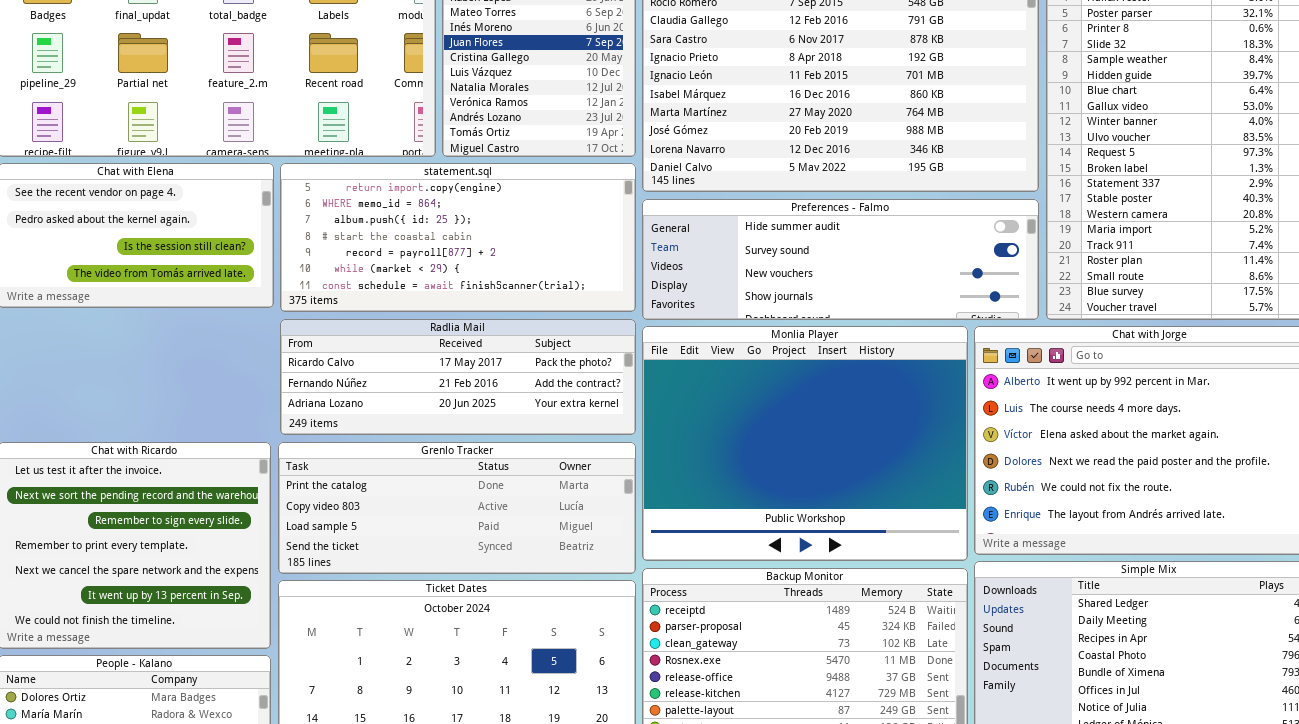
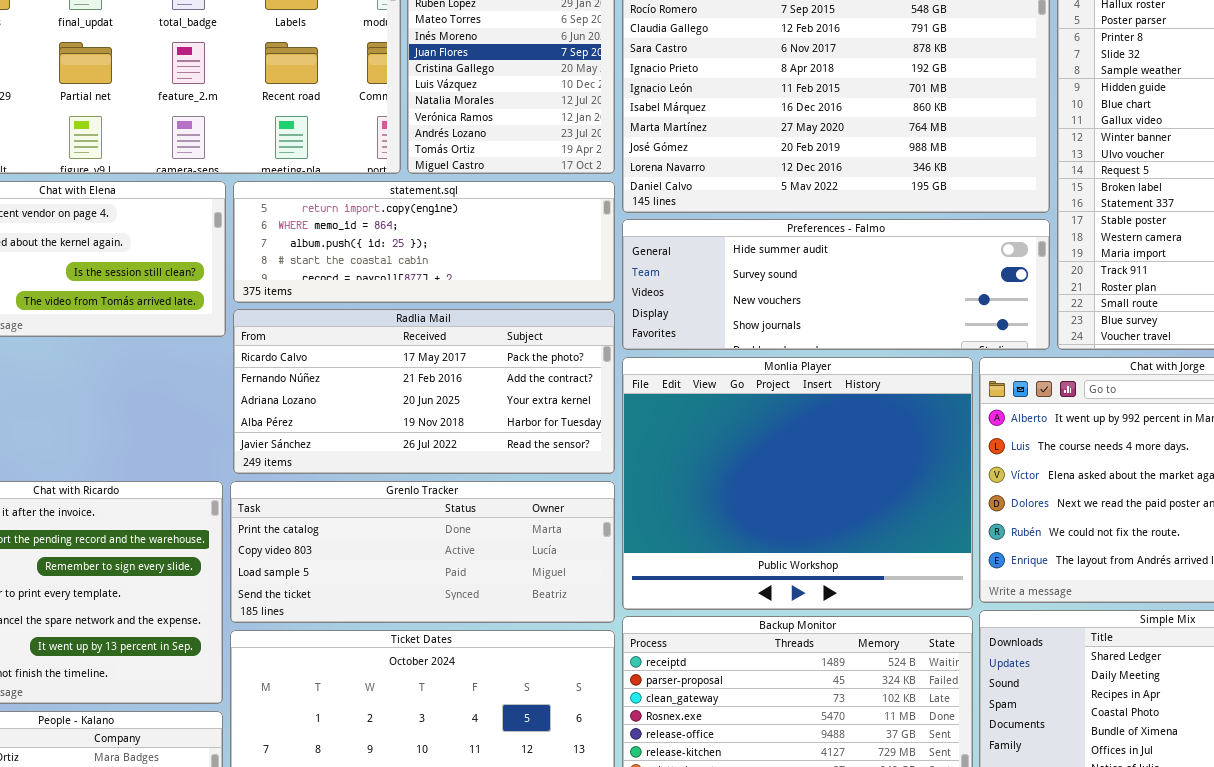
statement.sql: [280,163,636,312] -> [233,181,615,303], resized
Radlia Mail: [280,319,636,435] -> [233,309,615,474], resized

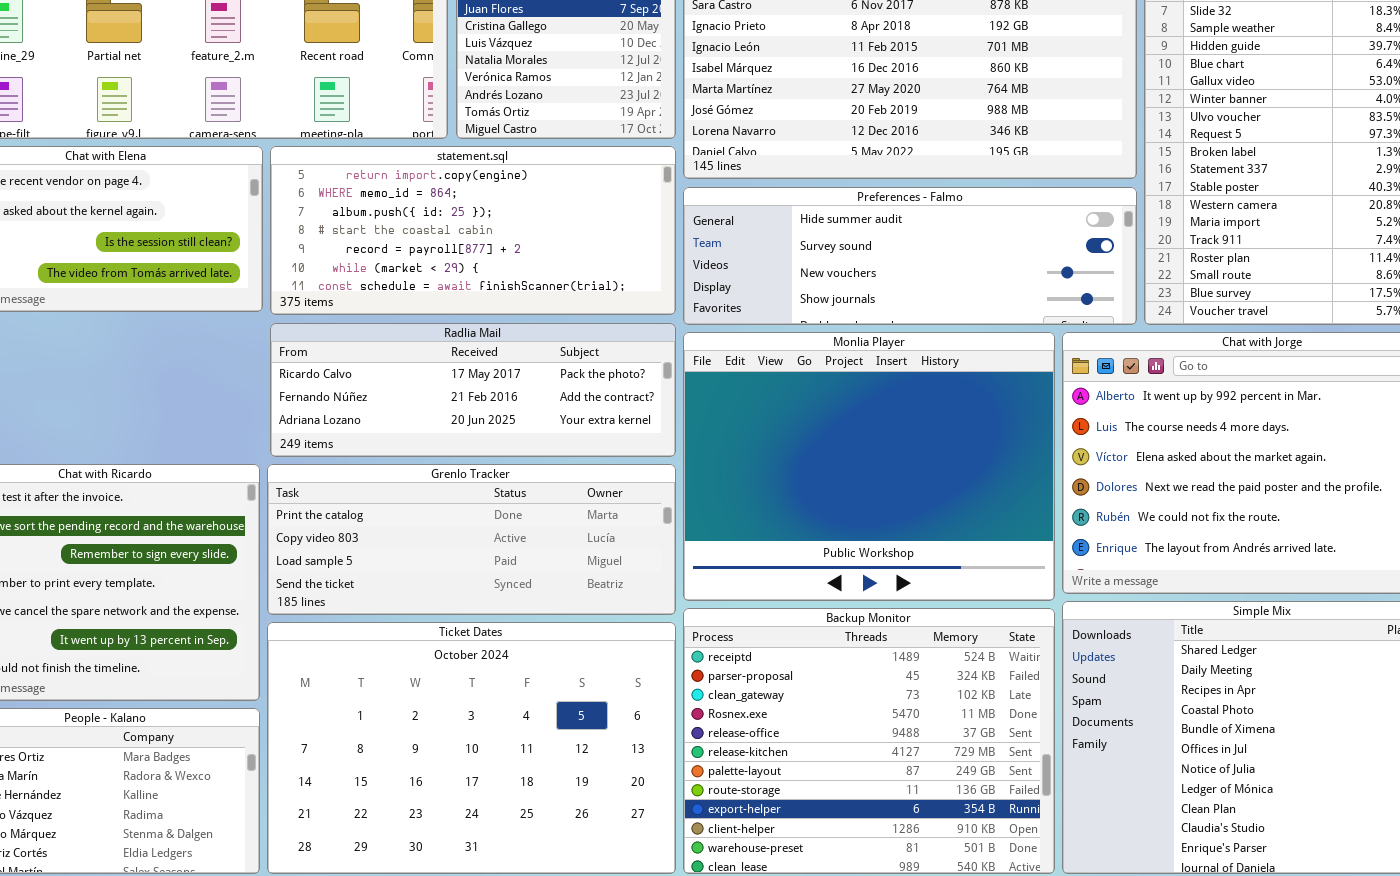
statement.sql: [233,181,615,303] -> [270,146,676,315], resized
Radlia Mail: [233,309,615,474] -> [270,323,676,457], resized

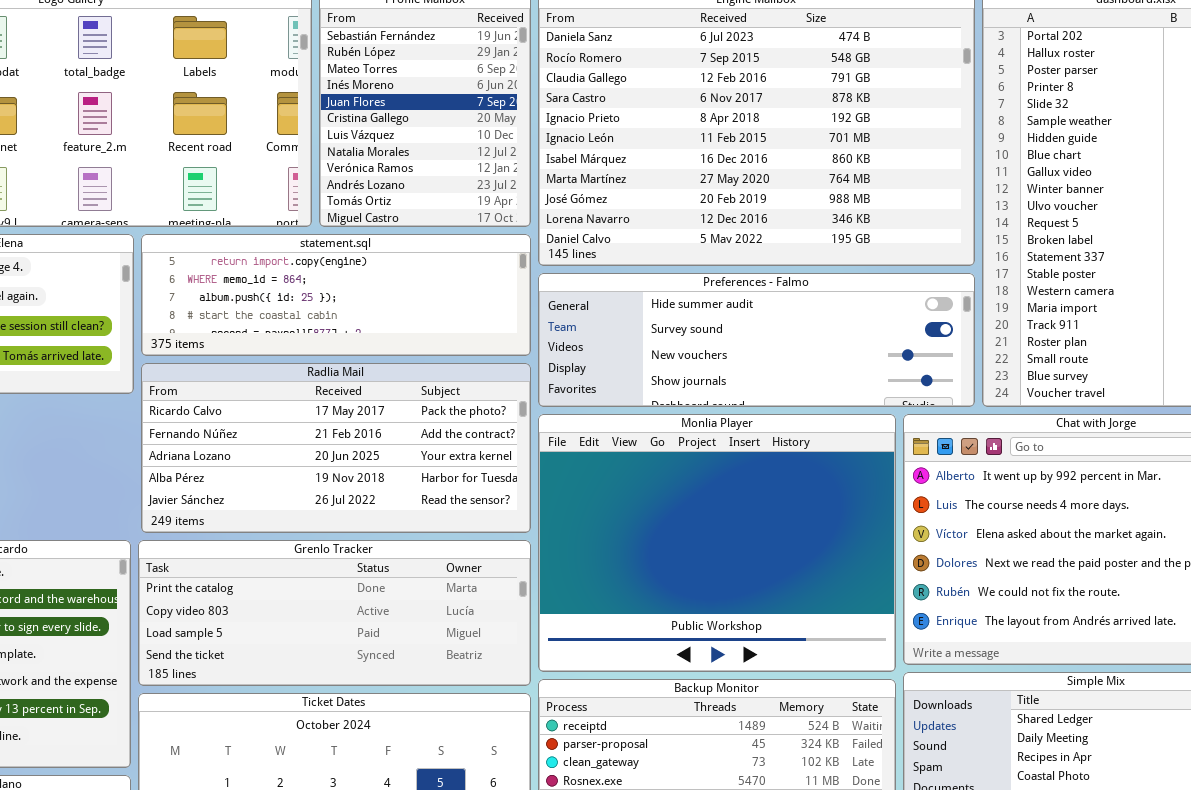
statement.sql: [270,146,676,315] -> [141,234,531,356], resized
Radlia Mail: [270,323,676,457] -> [141,363,531,533], resized

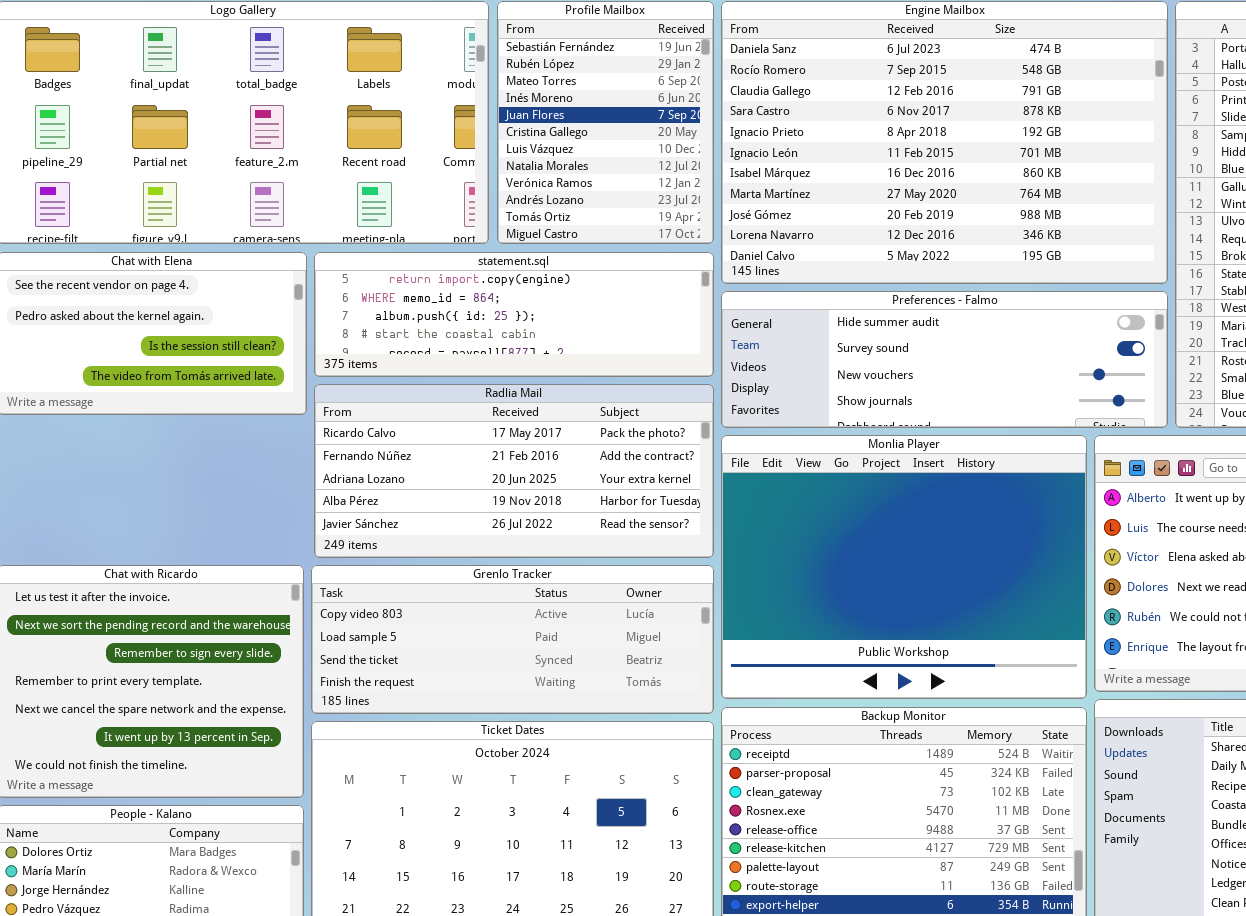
Grenlo Tracker: [138,540,531,686] -> [311,565,714,714], scrolled down 1 row

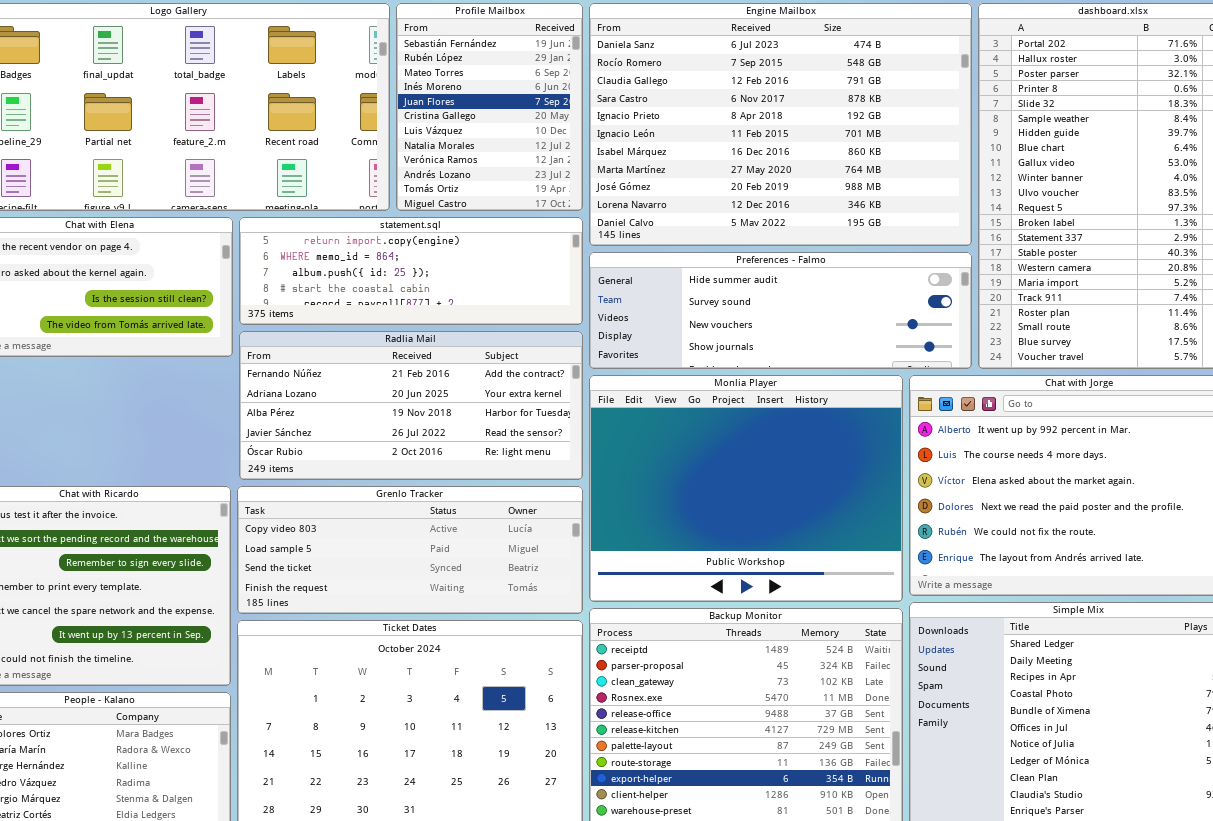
Radlia Mail: [314,384,714,558] -> [239,331,583,480], scrolled down 1 row

